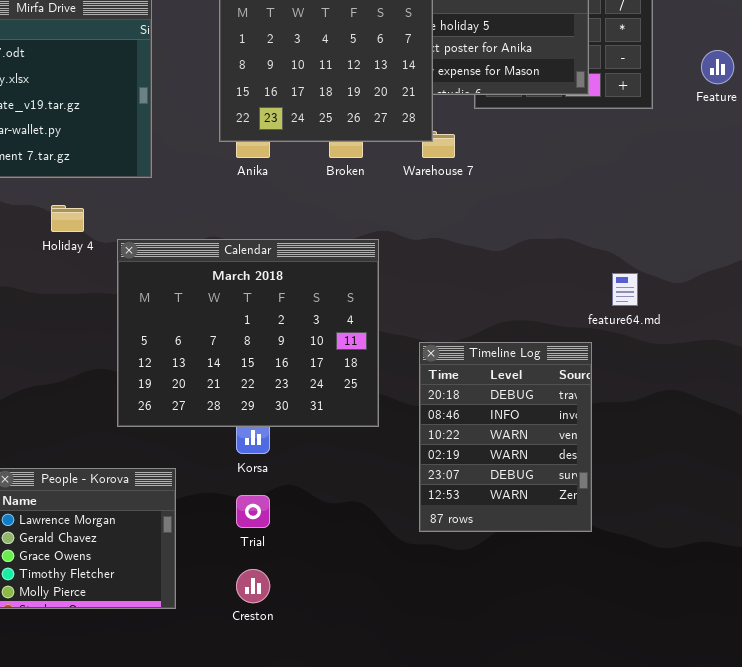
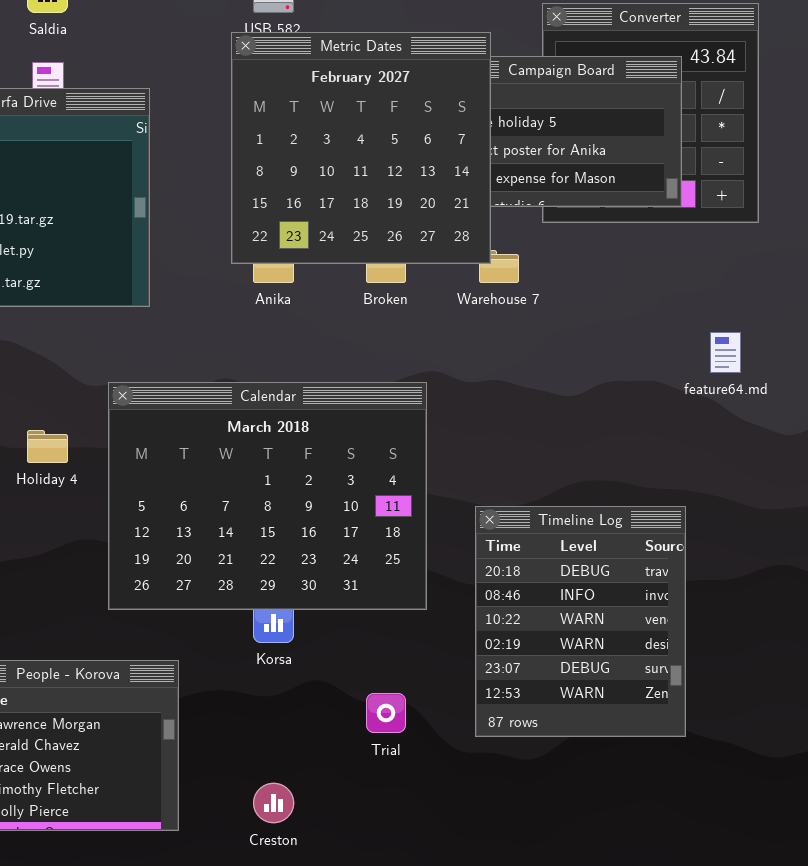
Holiday 4: [51,205,84,232] -> [27,430,68,463], moved
feature64.md: [612,273,638,306] -> [710,332,741,373], moved
Trial: [236,495,270,528] -> [366,693,406,733], moved

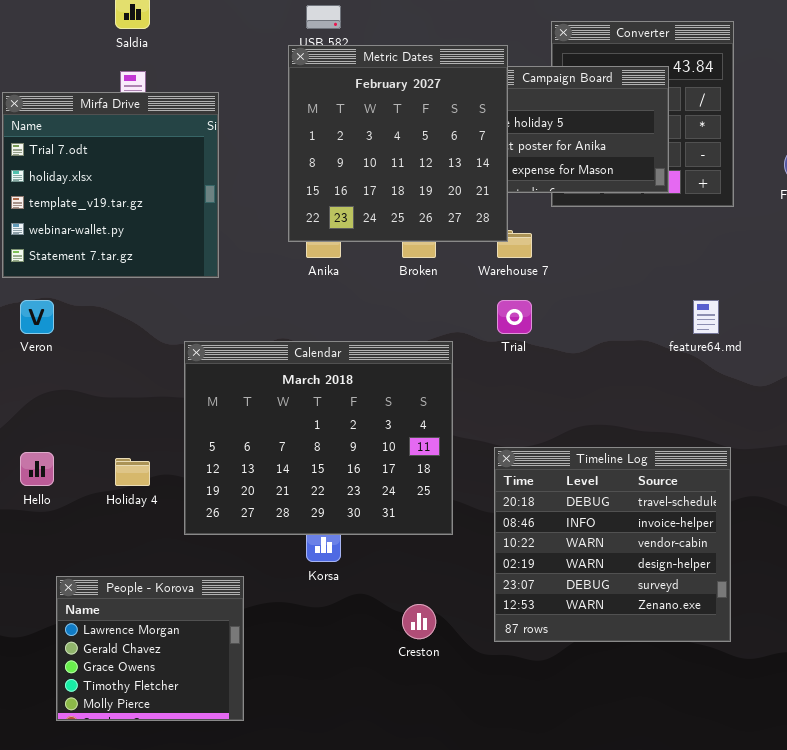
Holiday 4: [27,430,68,463] -> [115,458,150,486], moved
Timeline Log: [475,506,686,737] -> [494,447,731,642], resized
Trial: [366,693,406,733] -> [497,300,532,334], moved
Creston: [253,783,294,823] -> [402,604,436,639], moved

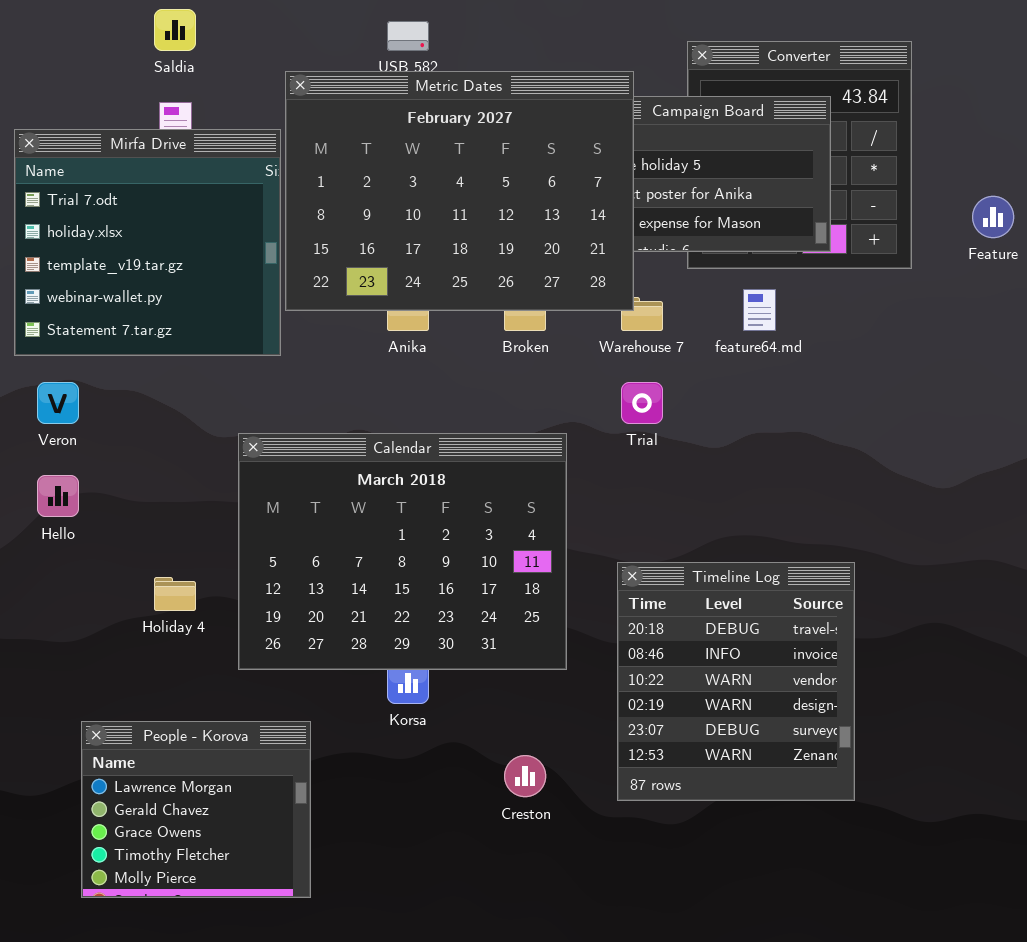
Metric Dates: [288,45,508,242] -> [285,71,634,311], resized
feature64.md: [693,300,719,334] -> [743,289,776,331], moved
Timeline Log: [494,447,731,642] -> [617,562,855,801], resized
Hello: [20,452,54,486] -> [37,475,79,517], moved

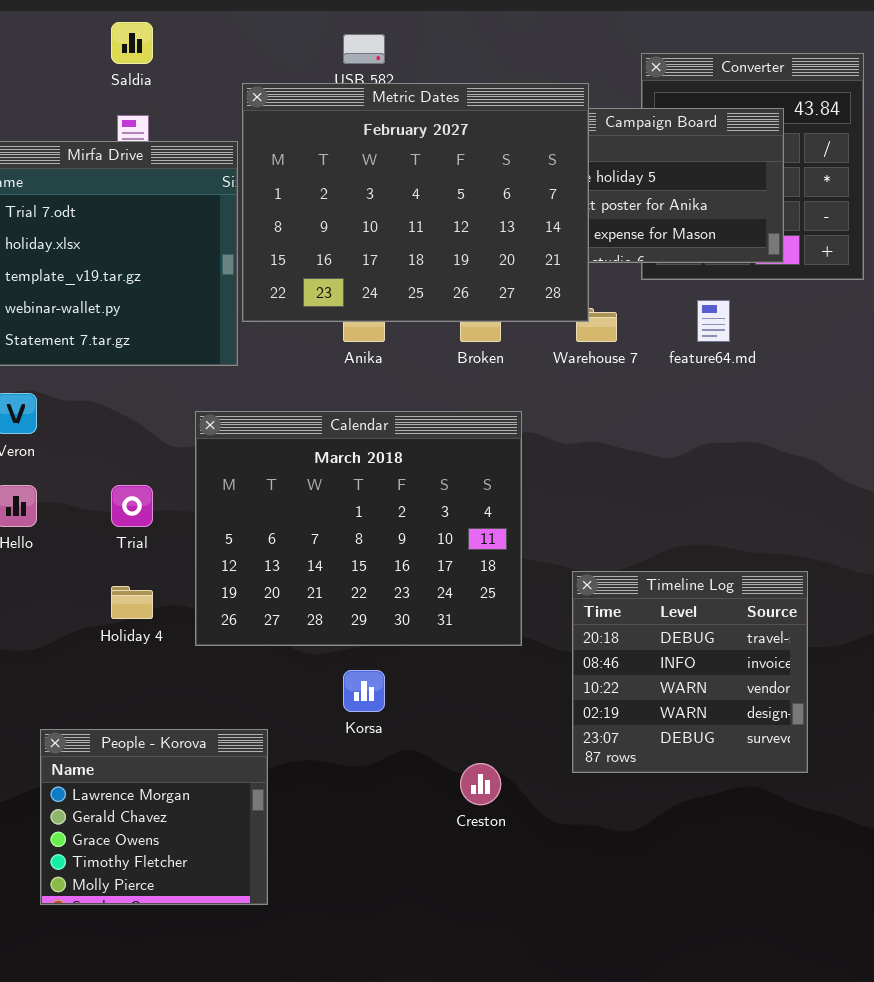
Trial: [621,382,663,424] -> [111,485,153,527], moved
Calendar: [238,433,567,670] -> [195,411,522,646], moved
Timeline Log: [617,562,855,801] -> [572,571,808,773], resized

